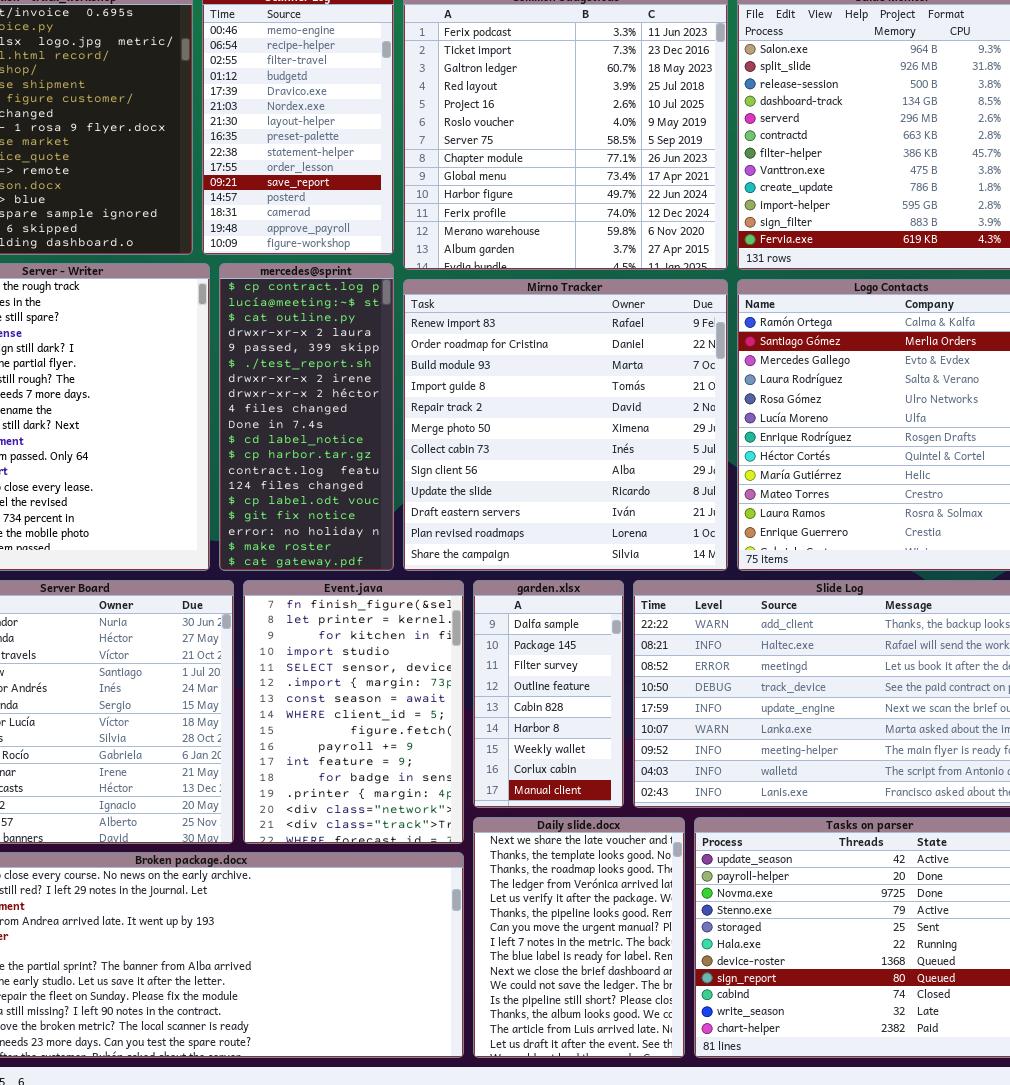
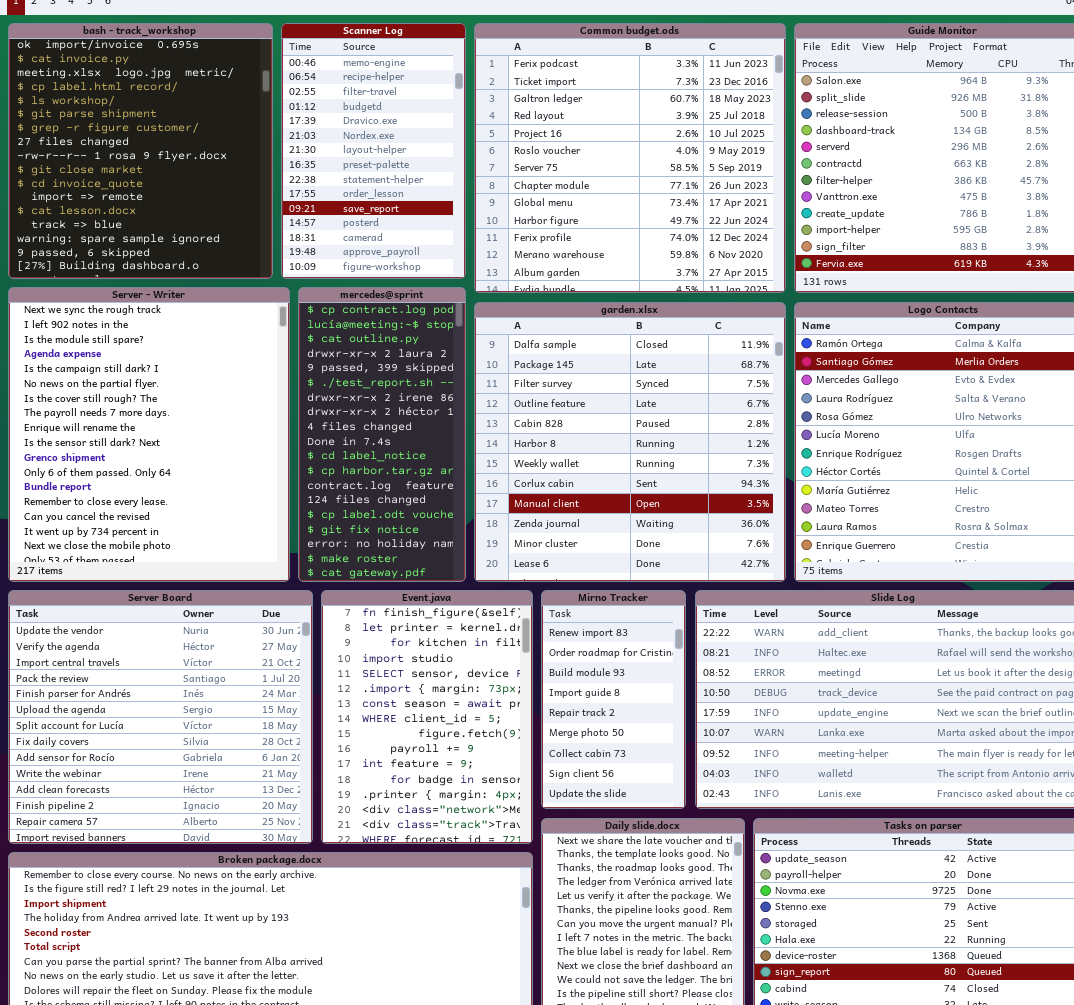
Mirno Tracker: [403,279,728,571] -> [541,590,686,809], moved, resized
garden.xlsx: [473,580,624,808] -> [474,302,786,582], moved, resized

